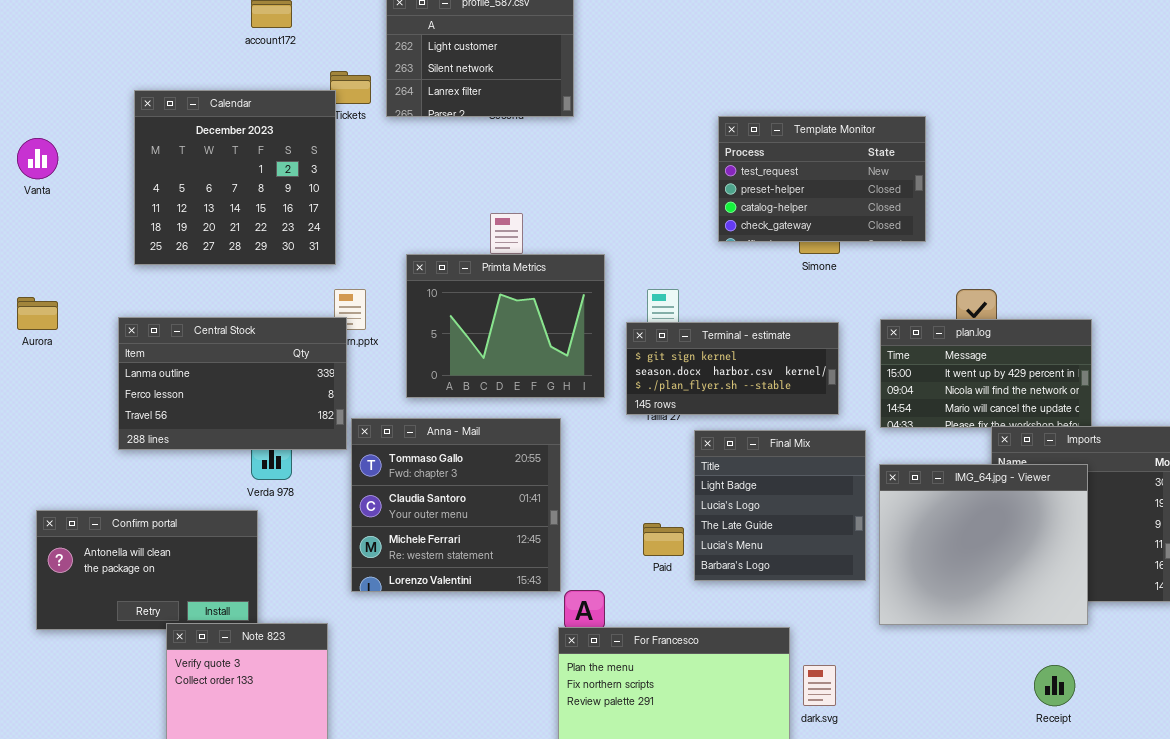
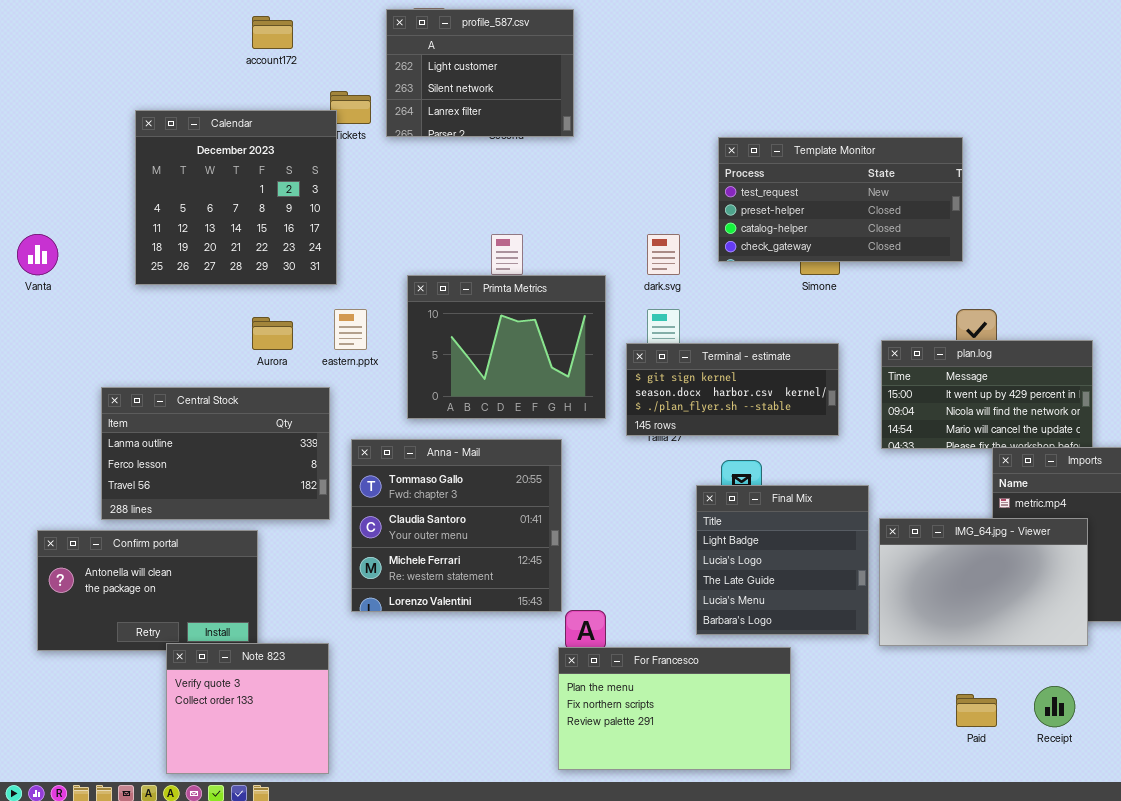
Template Monitor: [718,116,926,242] -> [718,137,963,262], resized
Vanta: [17,138,58,179] -> [17,234,58,275], moved
Aurora: [17,297,58,330] -> [252,317,293,350], moved
Central Stock: [118,317,347,450] -> [101,387,330,520], moved
Final Mix: [694,430,866,581] -> [696,485,869,635], moved
IMG_64.jpg - Viewer: [879,464,1088,625] -> [879,518,1088,646], resized
Paid: [643,523,684,556] -> [956,694,997,727], moved
dark.svg: [803,665,836,706] -> [647,234,680,275], moved

